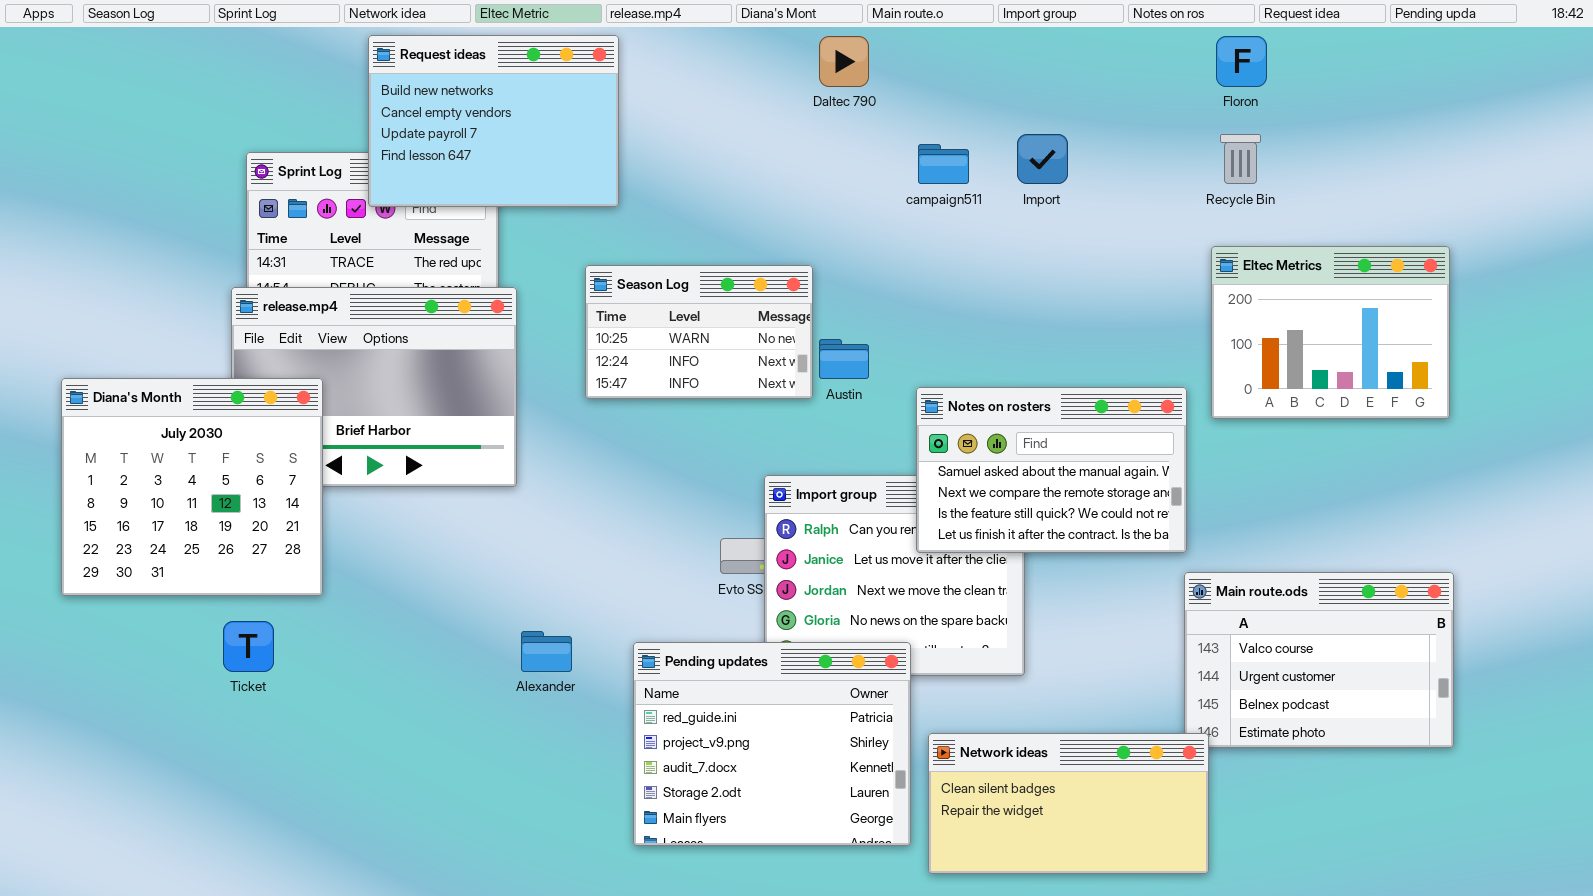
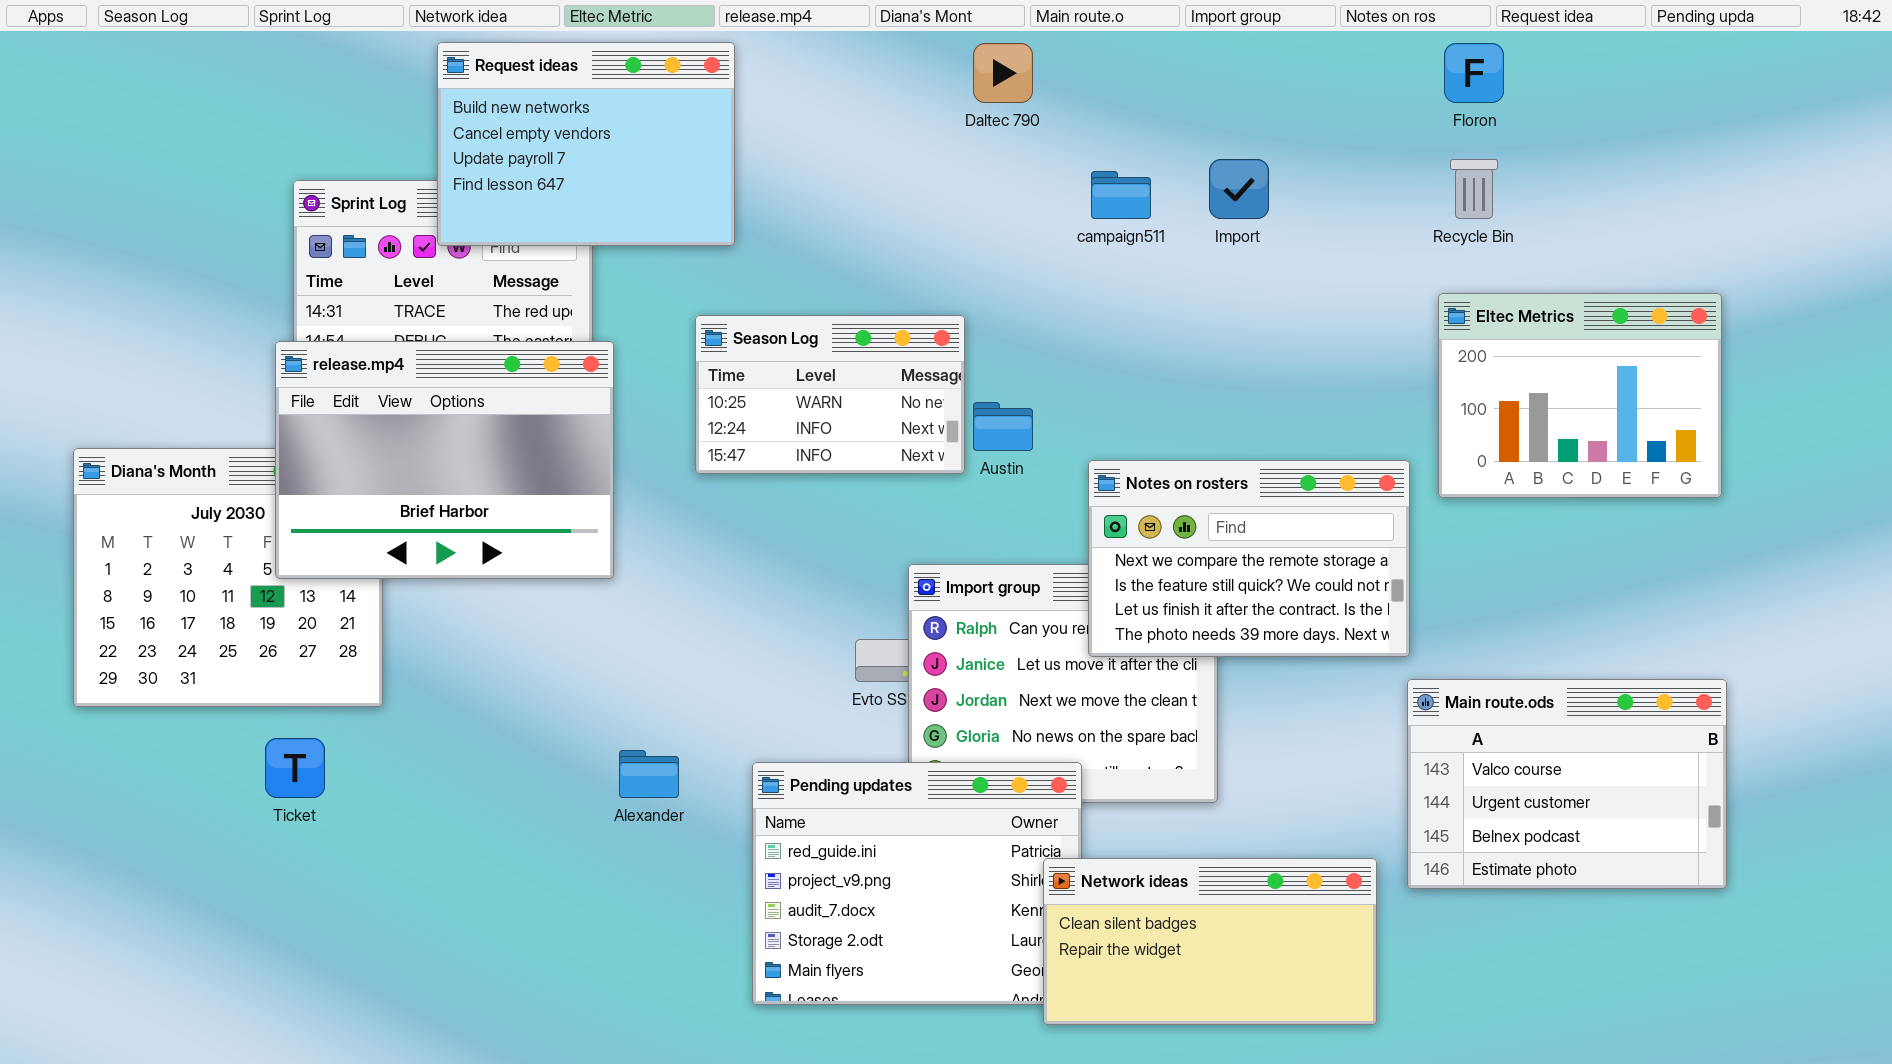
release.mp4: [231,287,517,487] -> [275,341,614,579], raised
Notes on rosters: [916,387,1187,553] -> [1088,460,1410,657], scrolled down 1 row
Network ideas: [928,733,1209,874] -> [1043,858,1377,1025], moved

